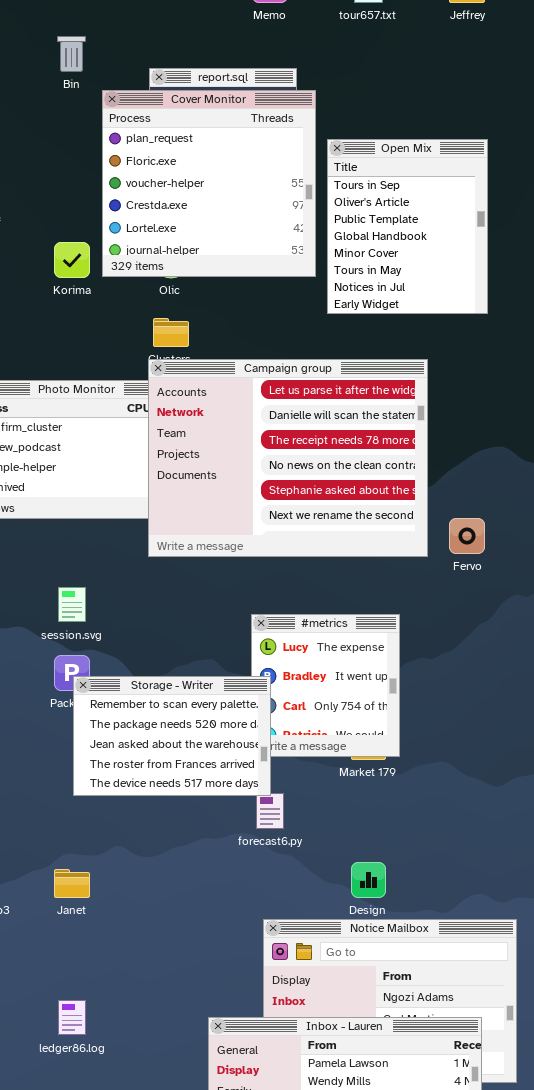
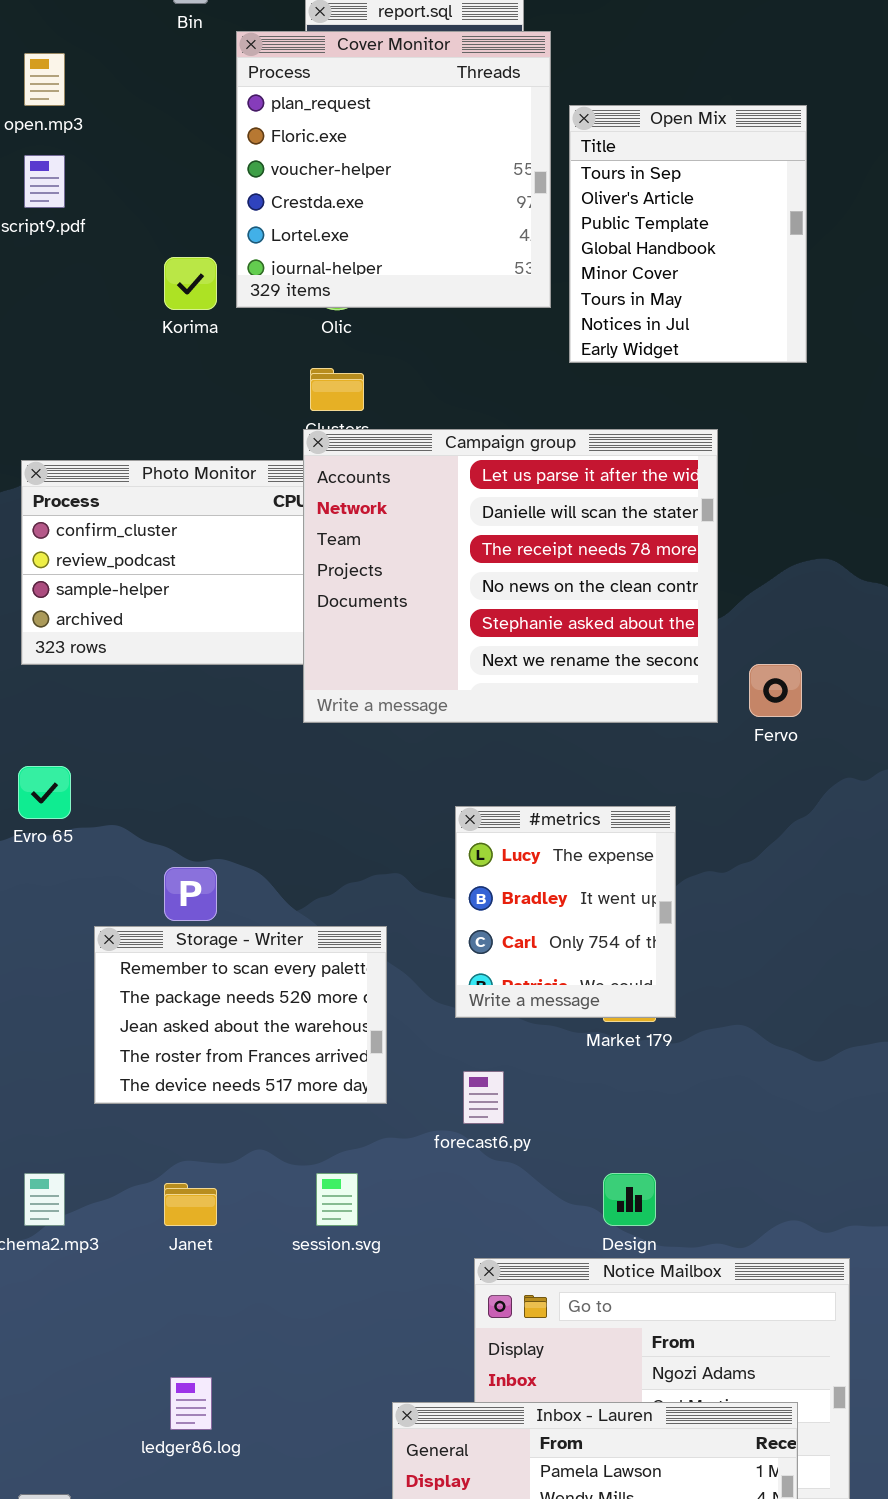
session.svg: [58,587,86,622] -> [316,1173,358,1226], moved
Storage - Writer: [73,676,271,796] -> [94,926,387,1104], moved

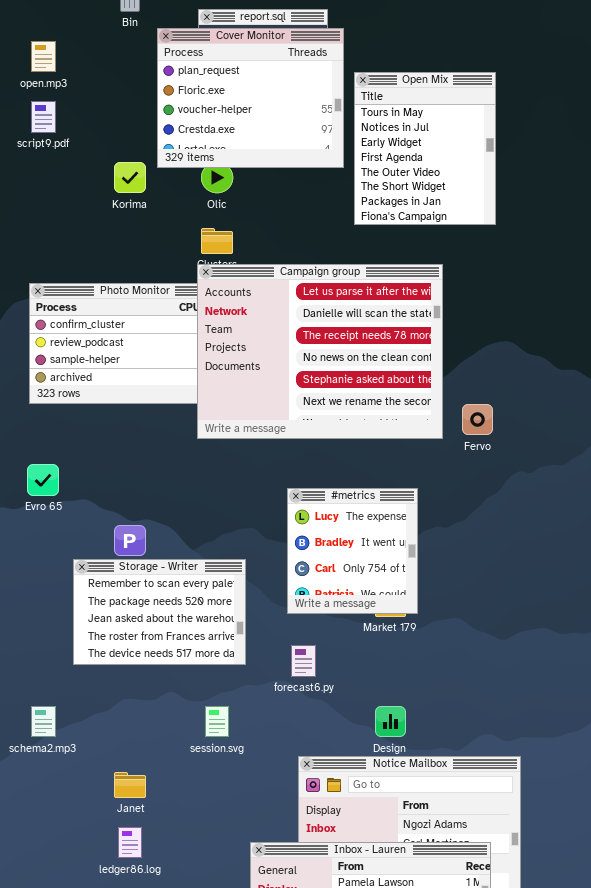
Cover Monitor: [236,31,551,308] -> [157,28,344,168], resized
Open Mix: [569,105,807,363] -> [354,72,496,225], scrolled down 5 rows
Janet: [164,1183,217,1226] -> [114,772,146,798], moved

